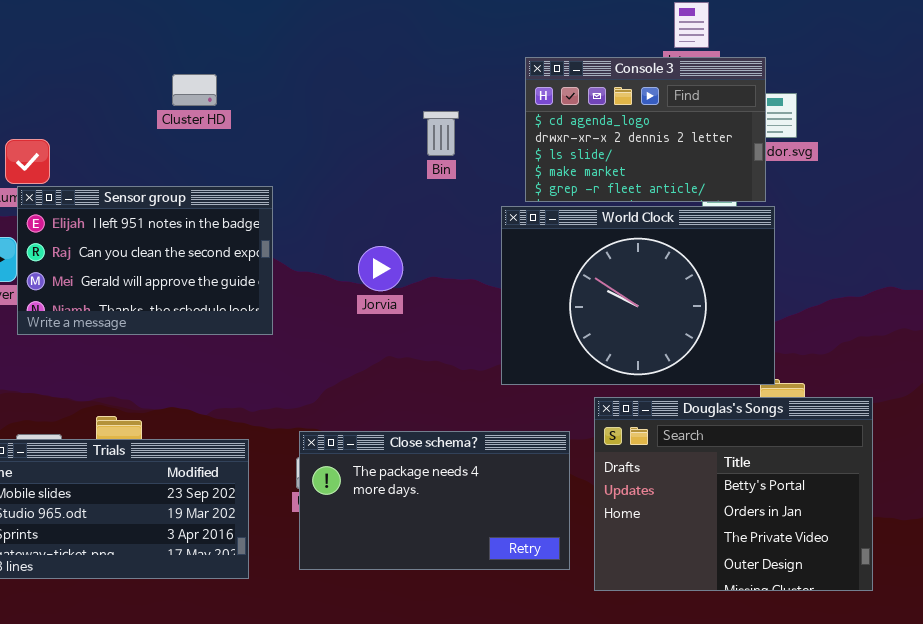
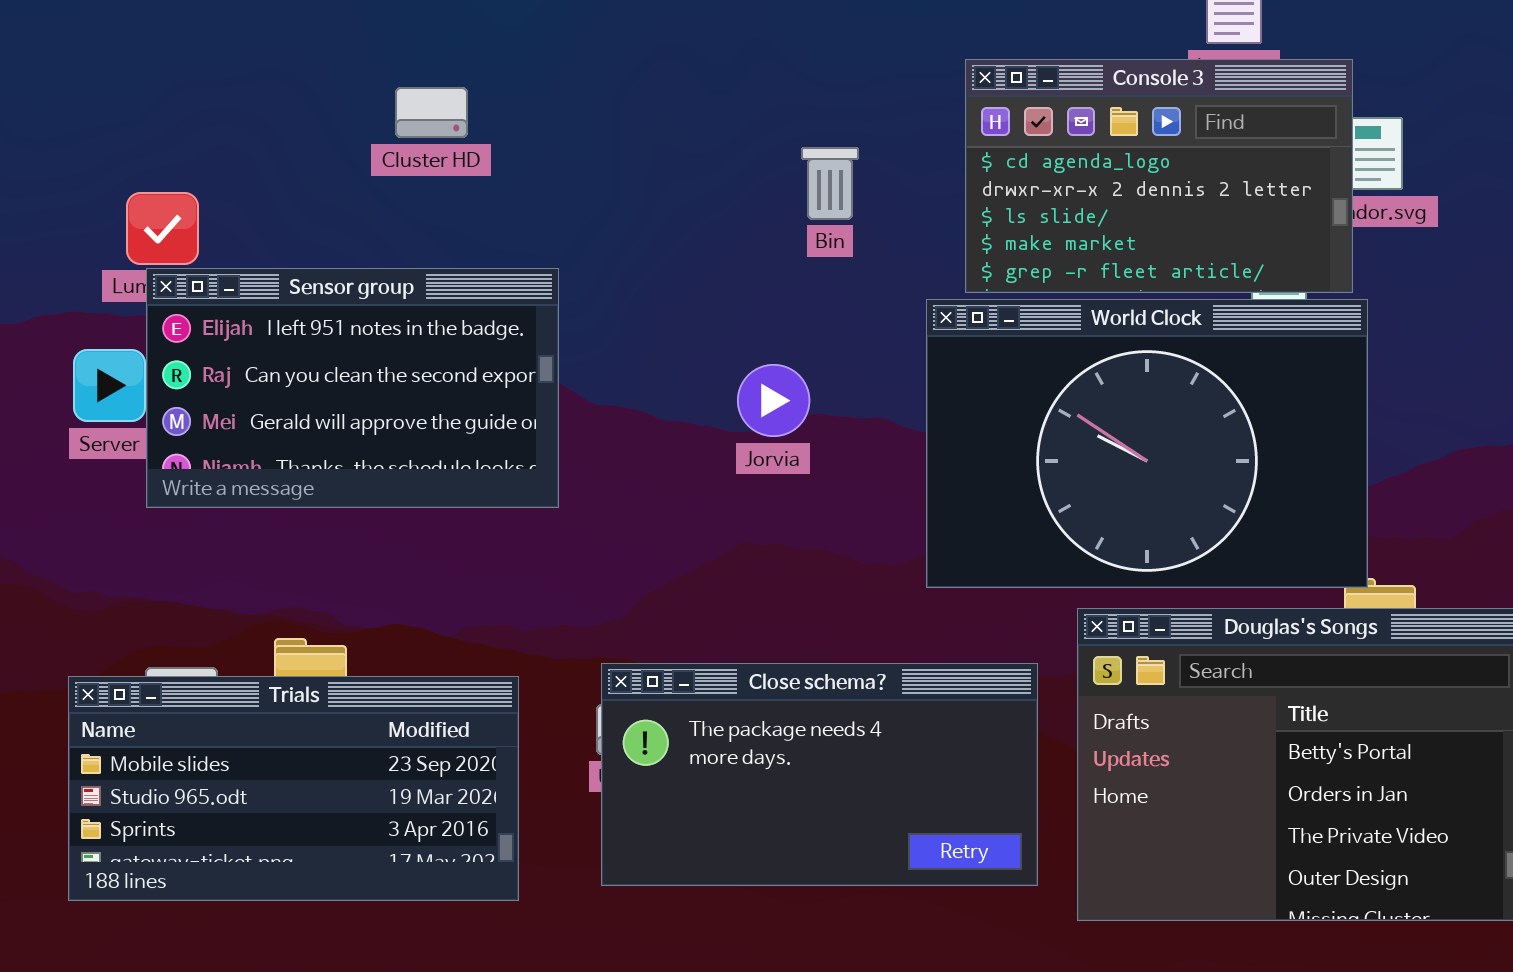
Jorvia: [358,246,403,291] -> [737,364,810,437], moved

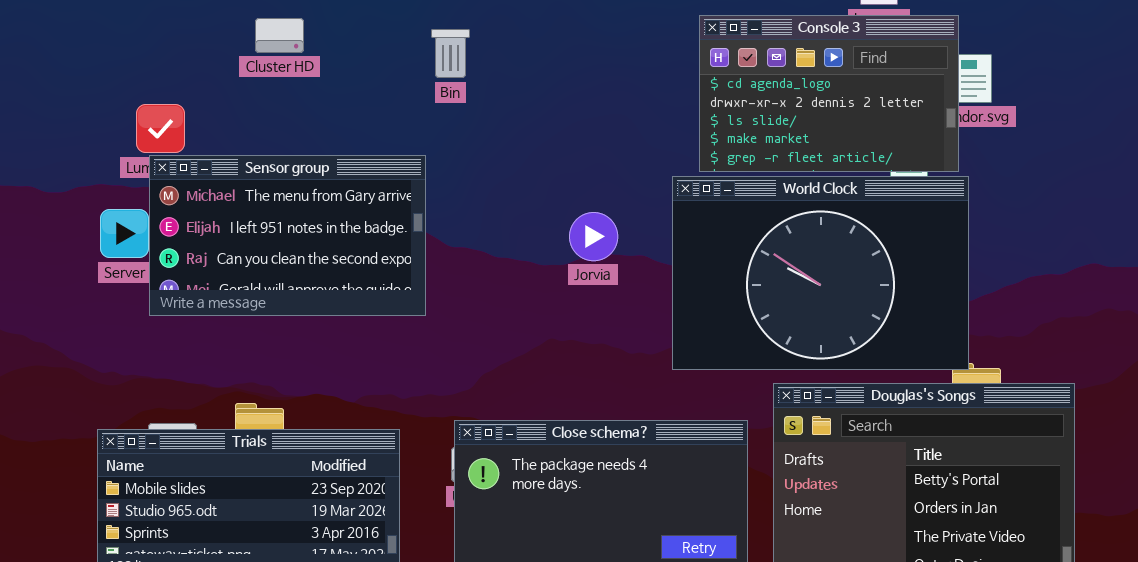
Cluster HD: [395,87,468,138] -> [255,18,304,53], moved
Bin: [801,147,859,220] -> [431,29,470,78], moved
Sensor group: [146,268,559,508] -> [149,155,426,316], scrolled up 1 row
Jorvia: [737,364,810,437] -> [569,212,618,261], moved

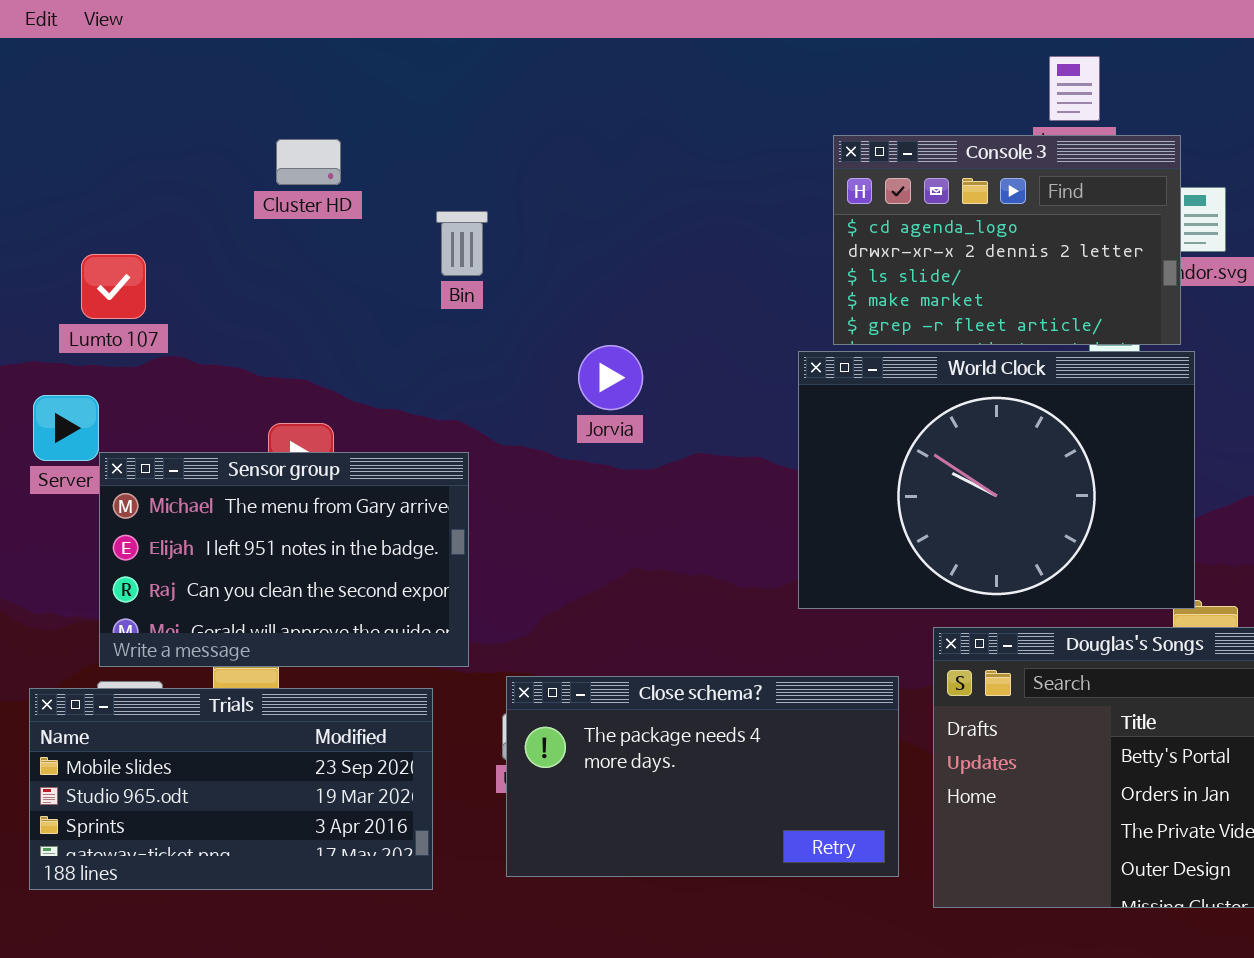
Cluster HD: [255,18,304,53] -> [276,139,341,185], moved
Bin: [431,29,470,78] -> [436,211,488,276], moved
Sensor group: [149,155,426,316] -> [99,452,469,667], moved
Jorvia: [569,212,618,261] -> [578,345,643,410], moved

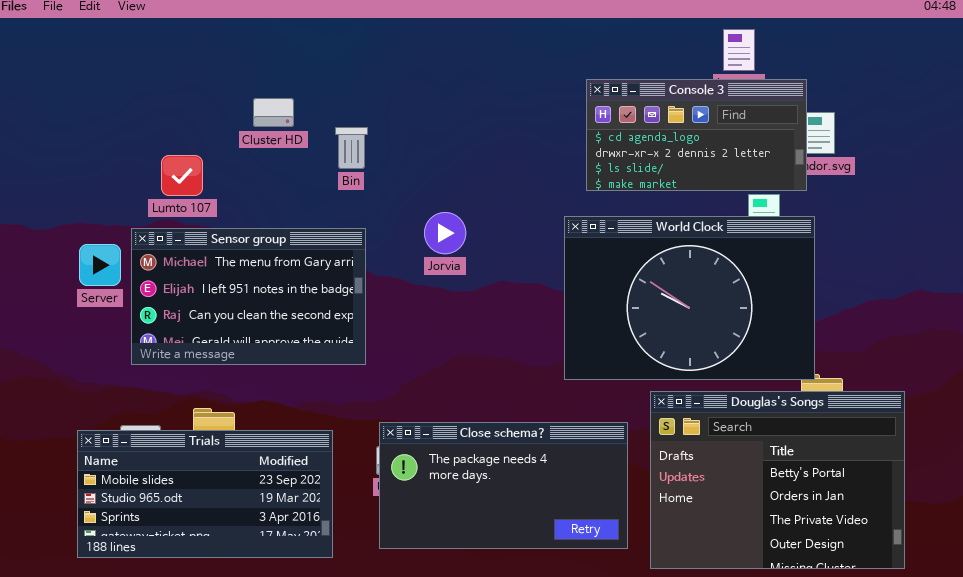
Console 3: [833,135,1181,345] -> [586,79,807,191], resized
Cluster HD: [276,139,341,185] -> [253,98,294,127], moved
Lumto 107: [81,254,146,319] -> [161,155,203,196], moved
Sensor group: [99,452,469,667] -> [131,228,366,365], moved

